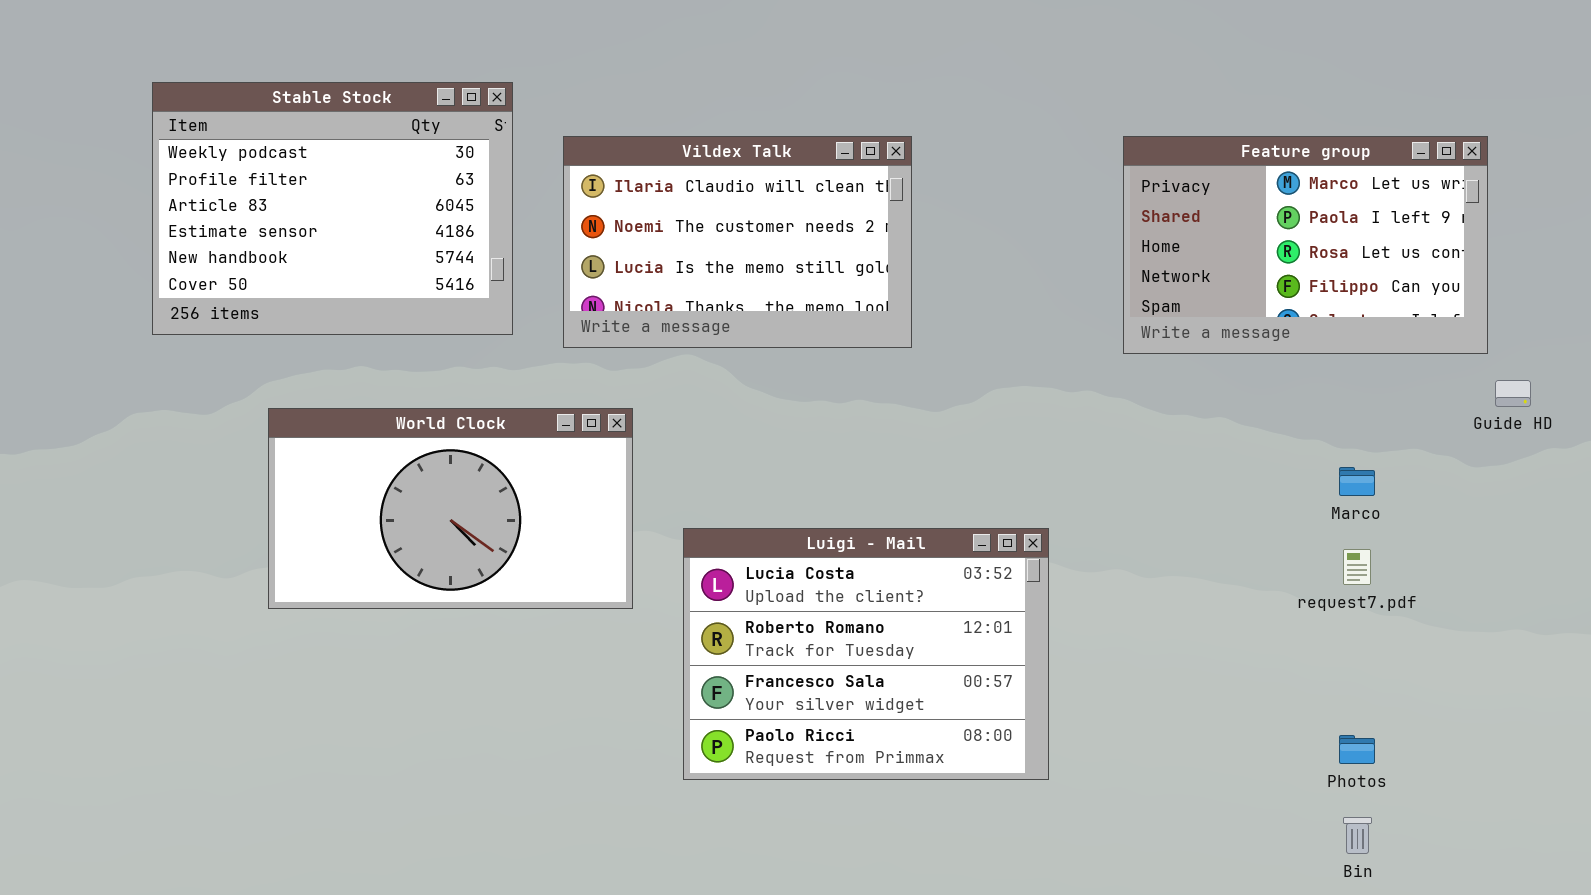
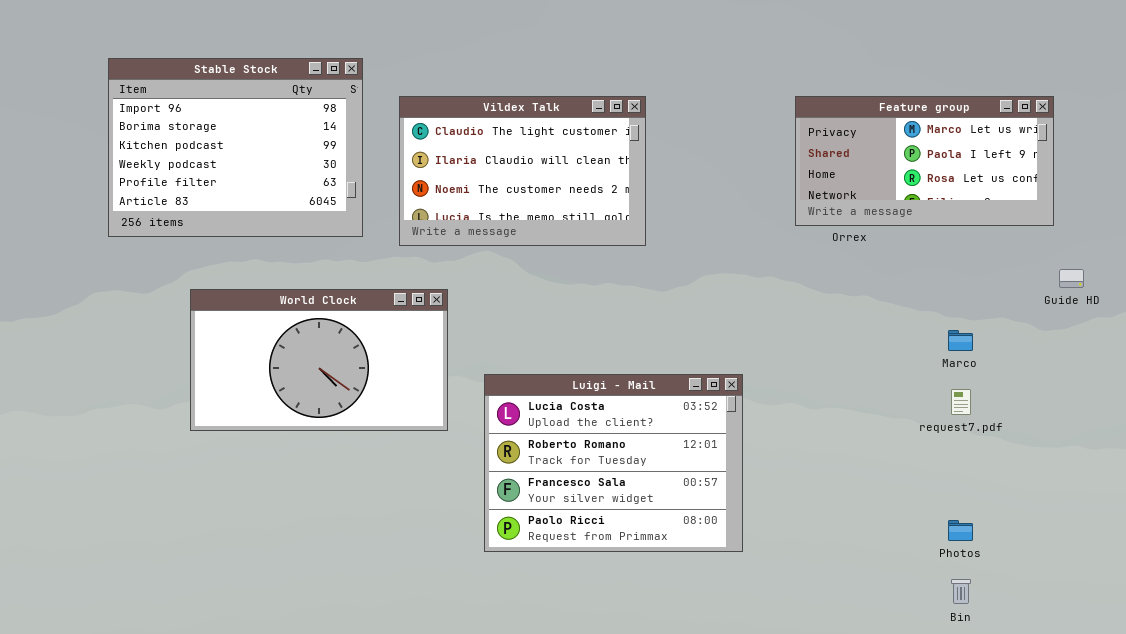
Stable Stock: [152,82,513,335] -> [108,58,363,237], scrolled up 3 rows
Vildex Talk: [563,136,912,348] -> [399,96,646,246], scrolled up 1 row
Feature group: [1123,136,1488,354] -> [795,96,1054,226], resized

